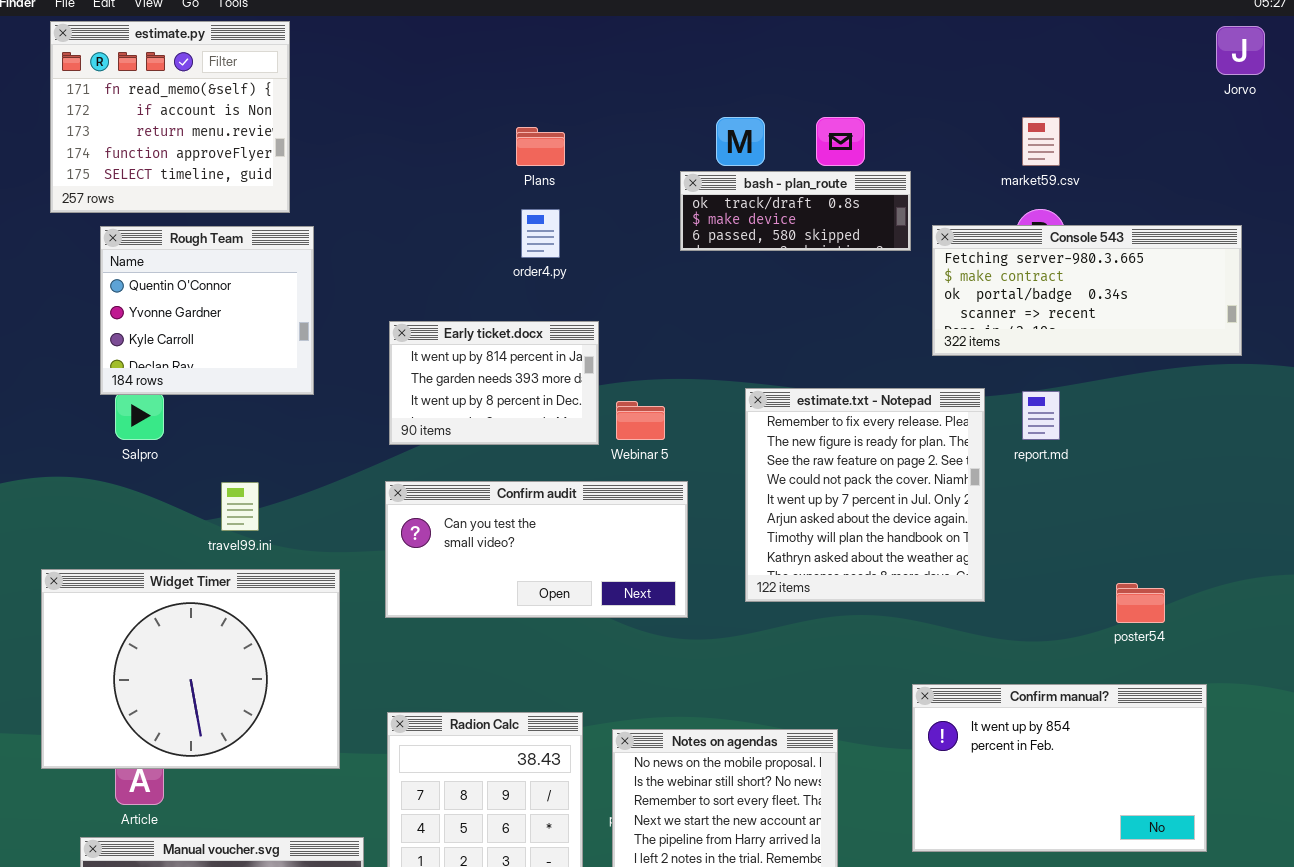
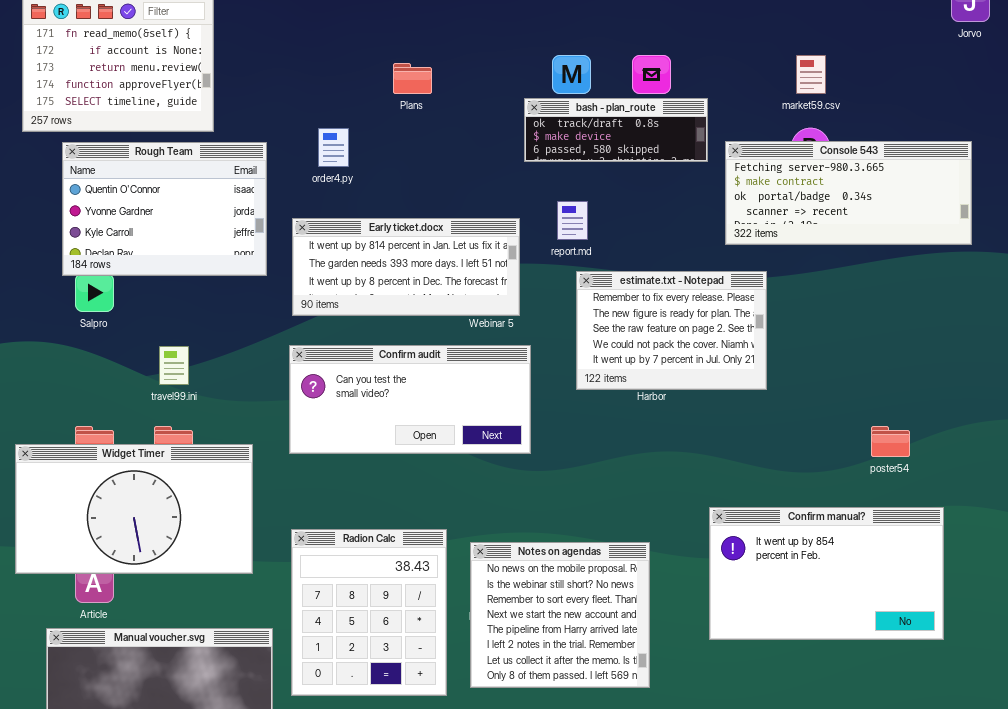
order4.py: [521,209,560,258] -> [318,128,349,167], moved
Rough Team: [100,226,314,395] -> [62,142,267,276], resized
Early ticket.docx: [389,321,599,445] -> [292,218,520,316], resized
estimate.txt - Notepad: [745,388,985,602] -> [576,271,767,390], resized
report.md: [1022,391,1060,440] -> [557,201,588,240], moved
Widget Timer: [41,569,340,769] -> [15,444,253,574], resized

